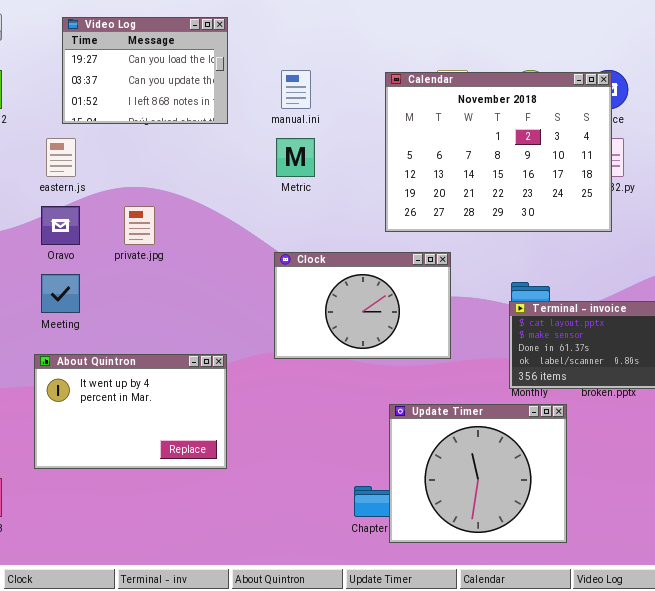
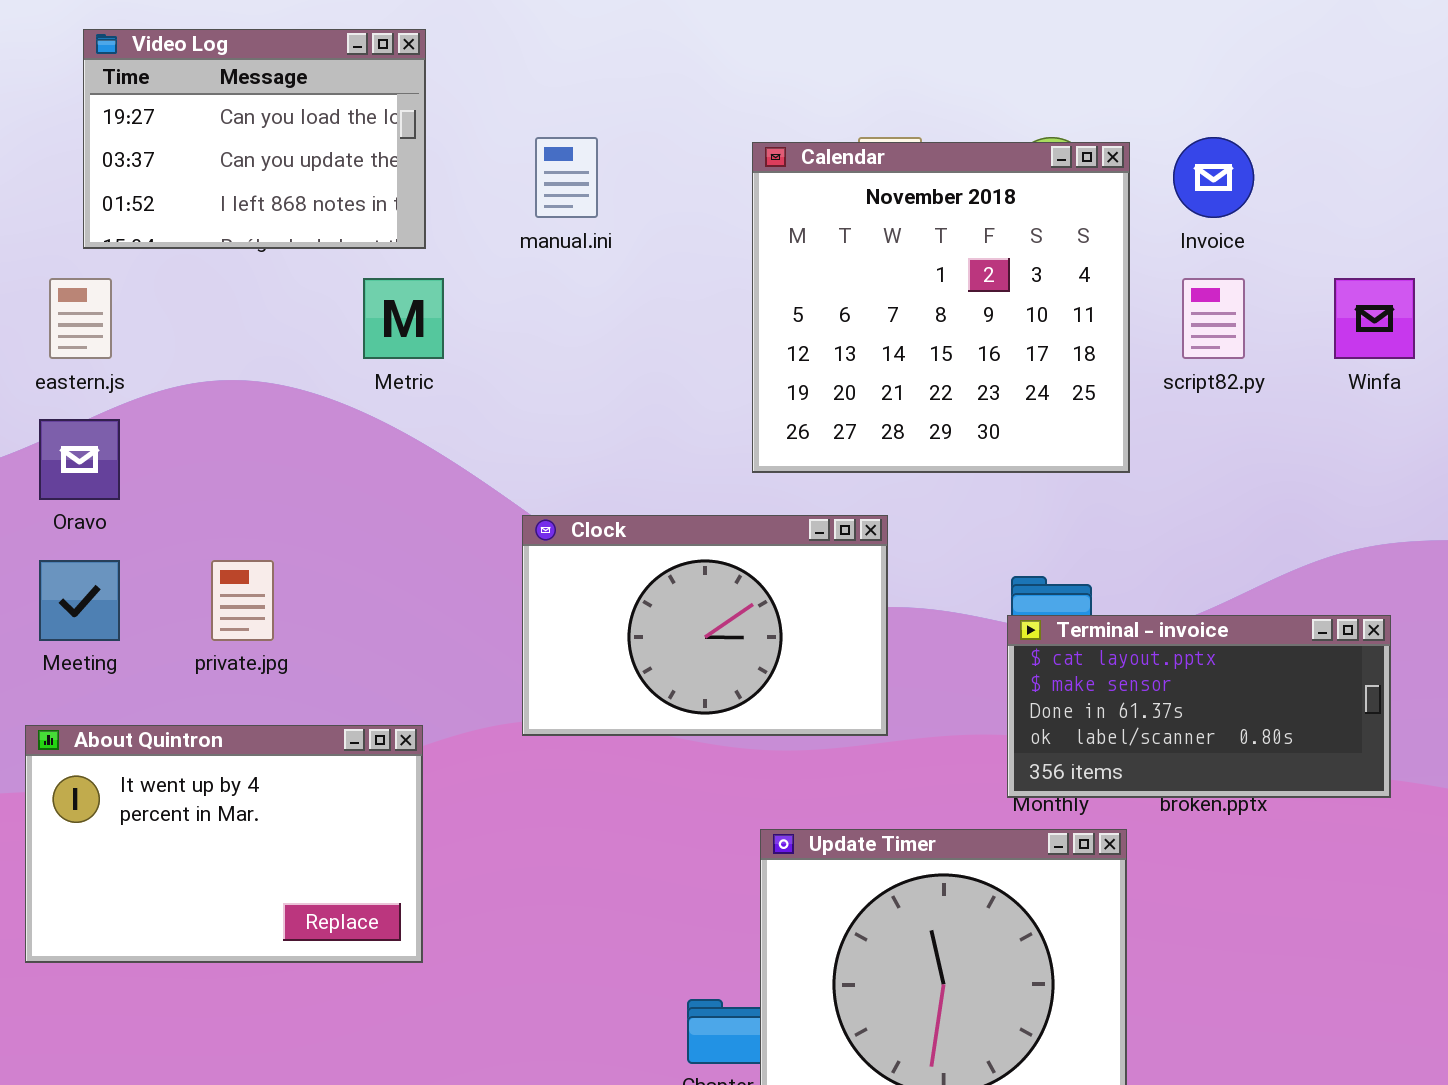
Calendar: [385,72,612,232] -> [752,142,1130,473], resized
Metric: [276,138,315,177] -> [363,278,444,359], moved
private.jpg: [124,206,155,245] -> [211,560,274,641], moved

